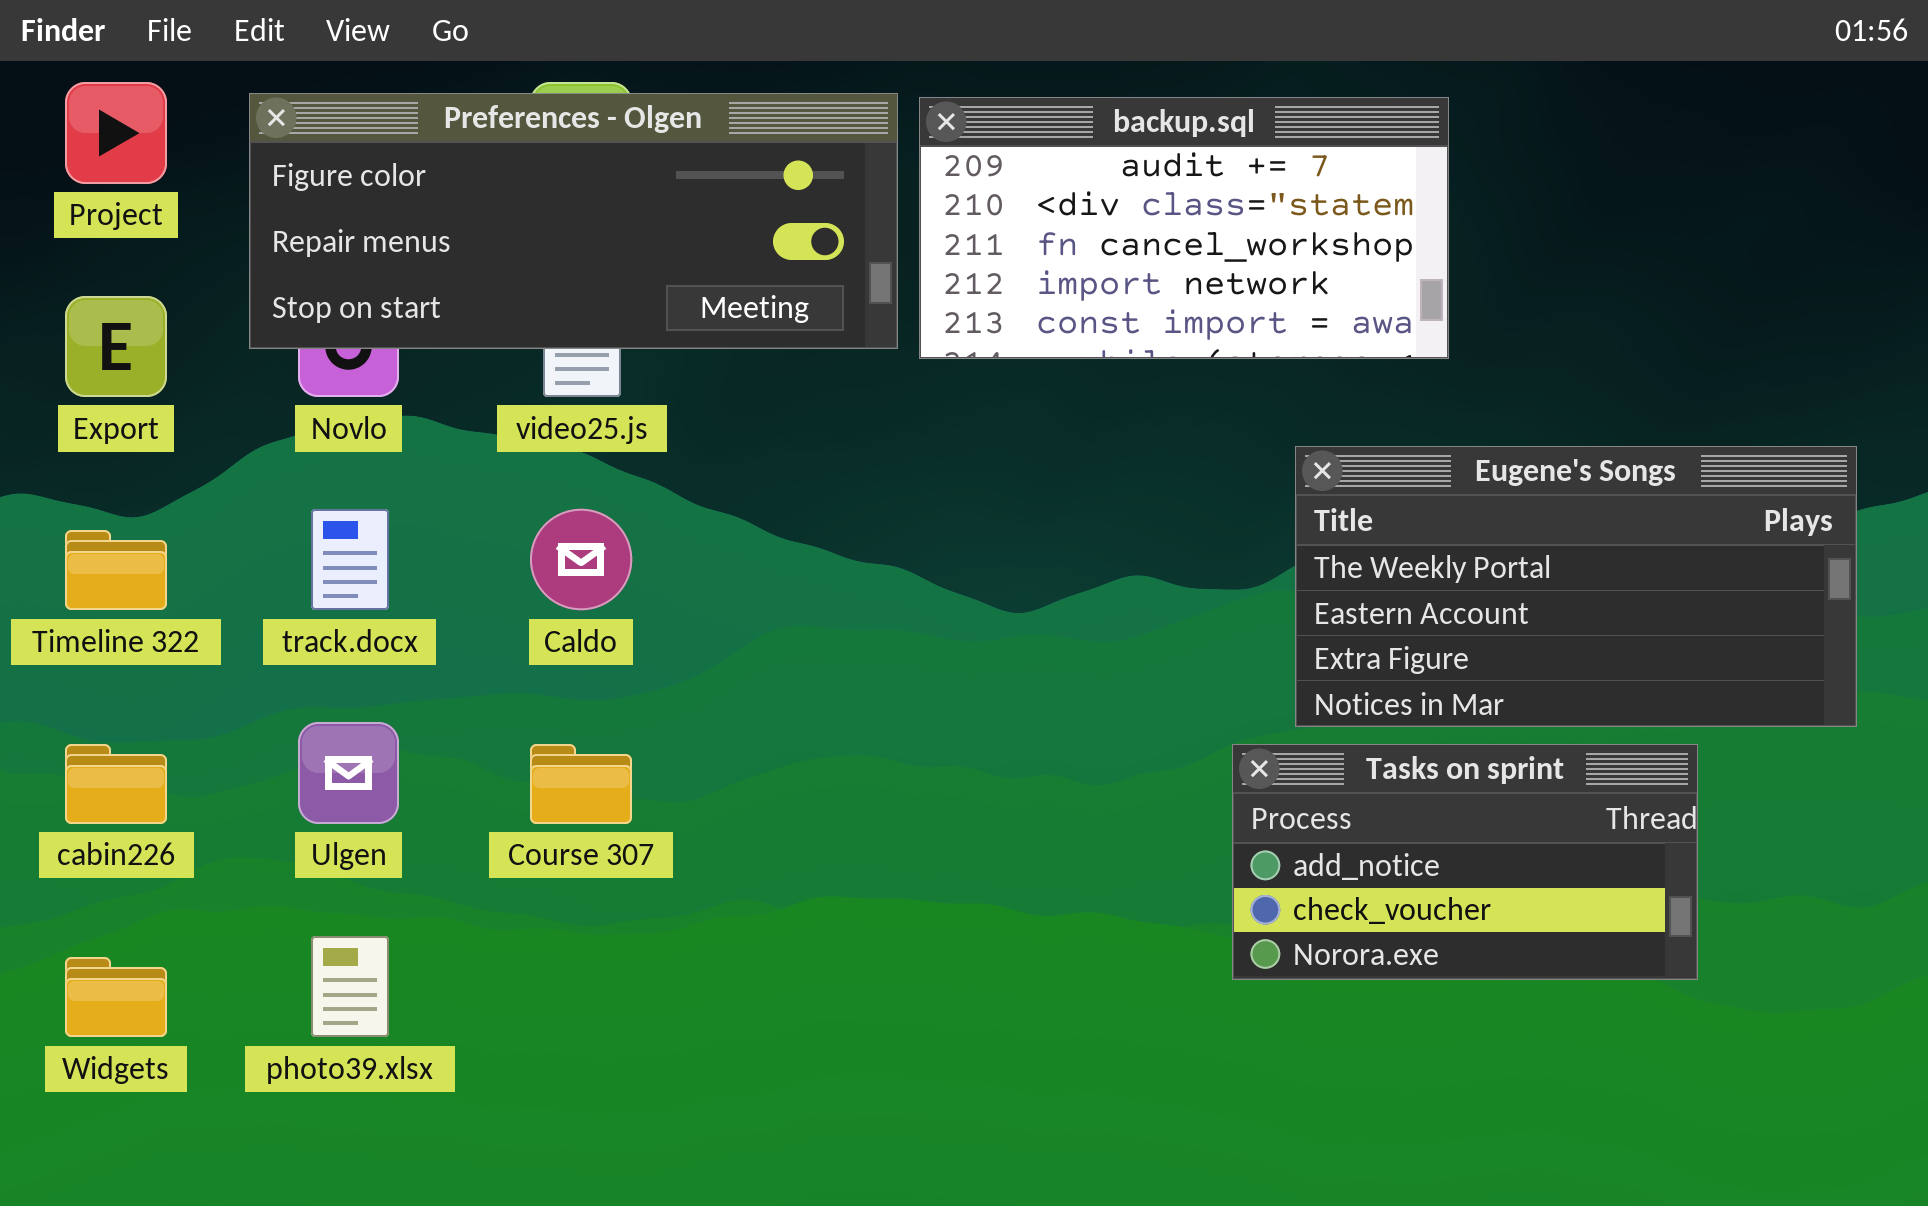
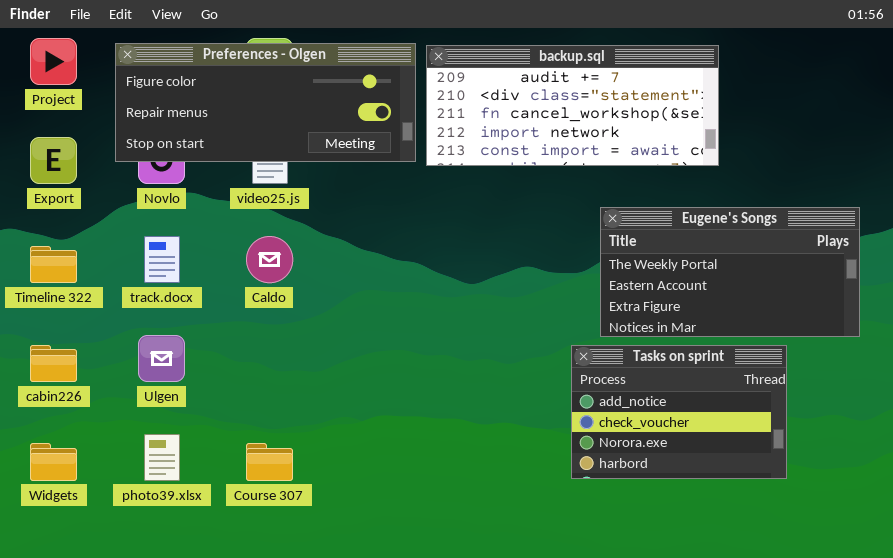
backup.sql: [919,97,1449,359] -> [426,45,719,166], resized
Course 307: [530,744,632,824] -> [246,443,293,481], moved
Tasks on sprint: [1232,744,1698,980] -> [571,345,787,479], resized

